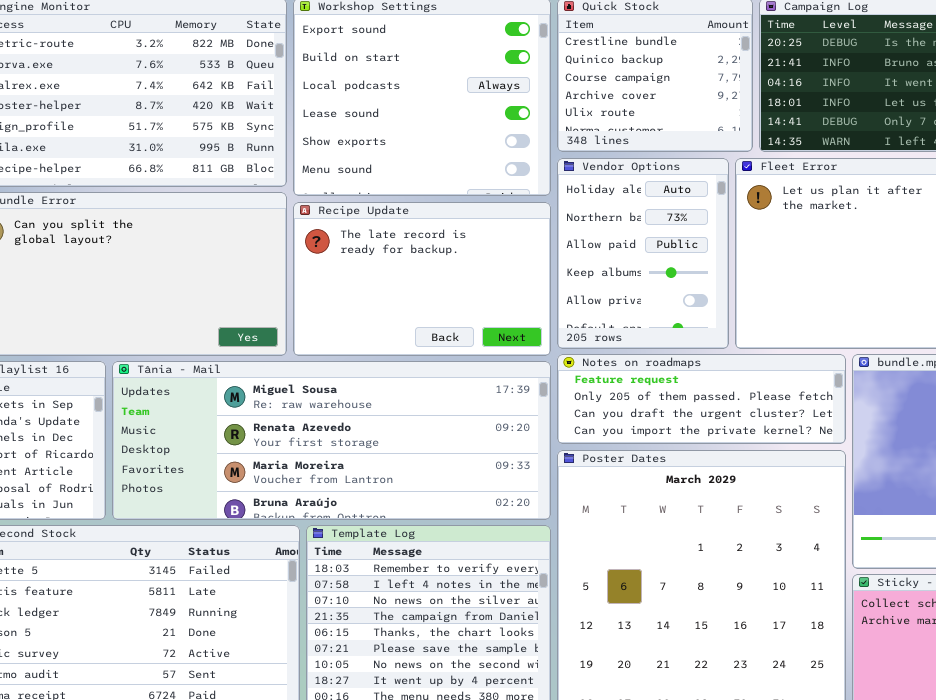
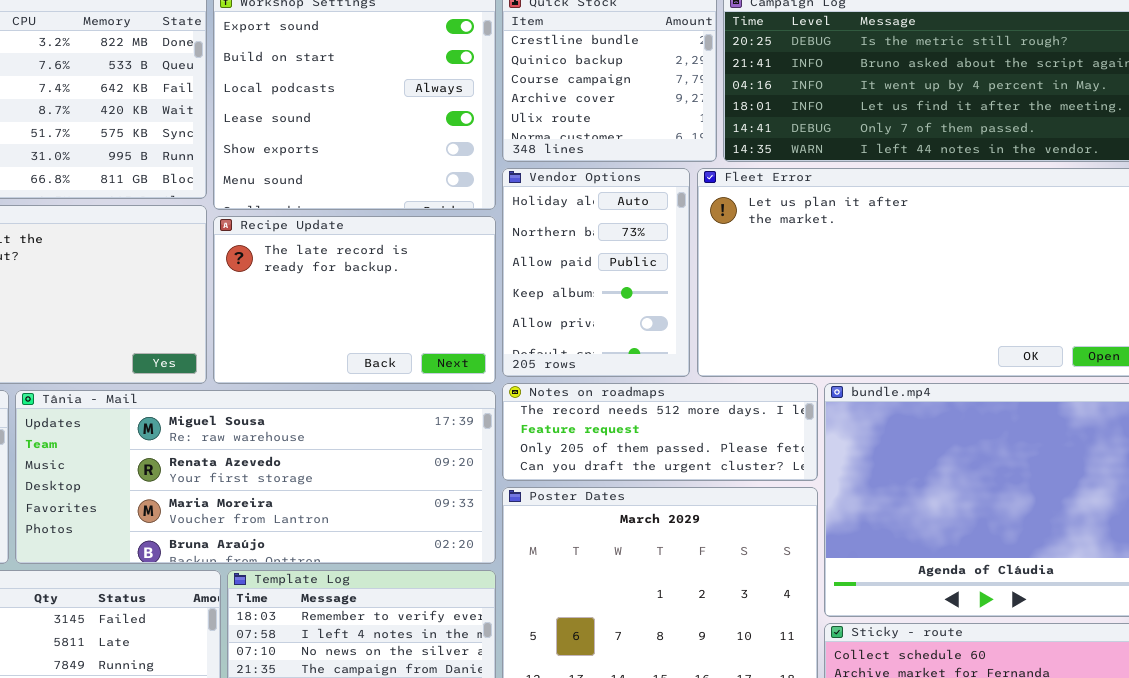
Notes on roadmaps: [557,354,846,444] -> [502,383,818,481], scrolled up 1 row

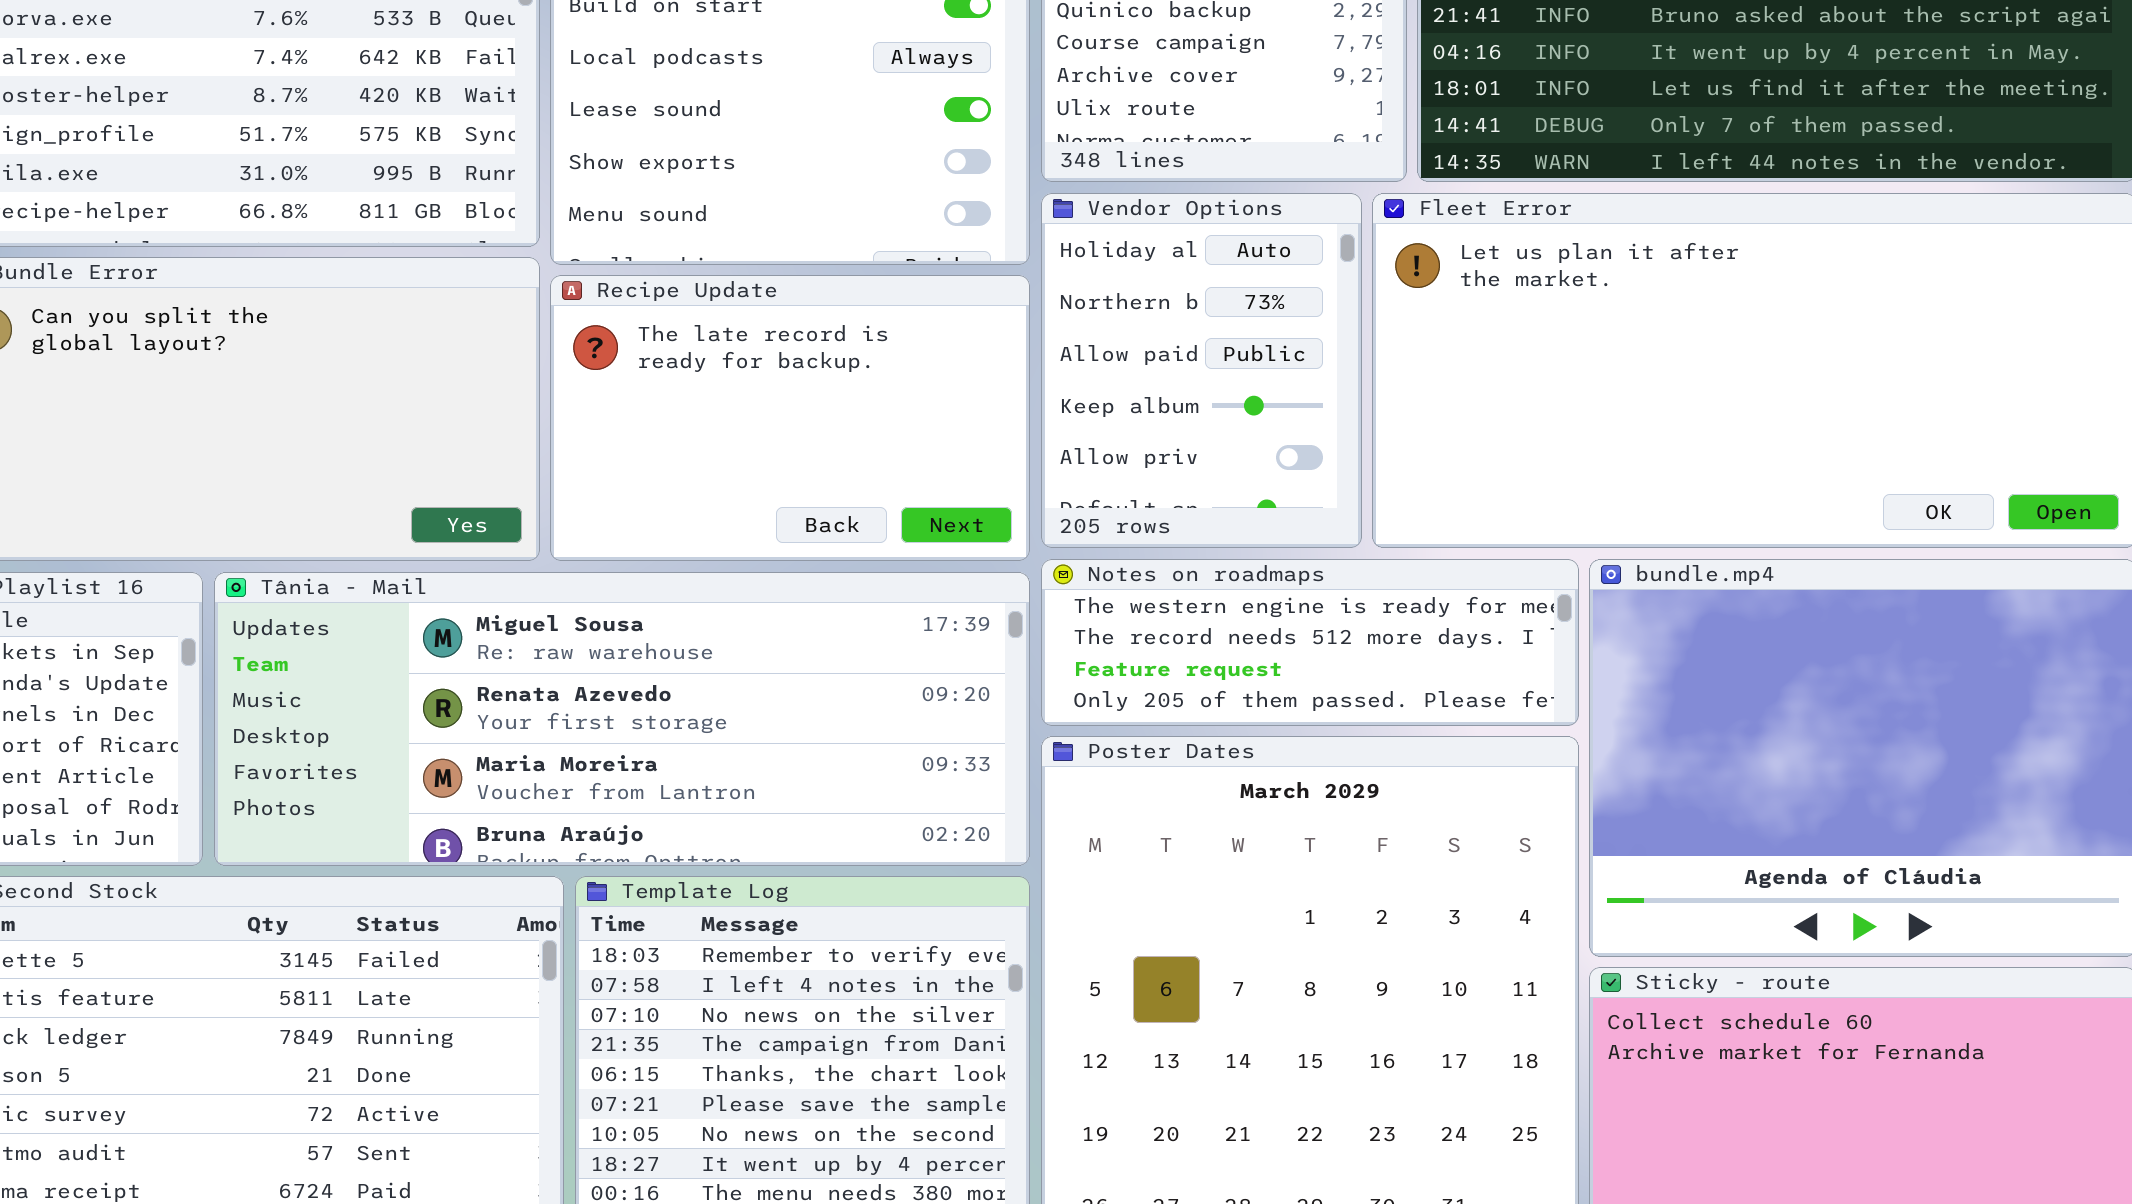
Notes on roadmaps: [502,383,818,481] -> [1041,559,1579,726], scrolled up 1 row

